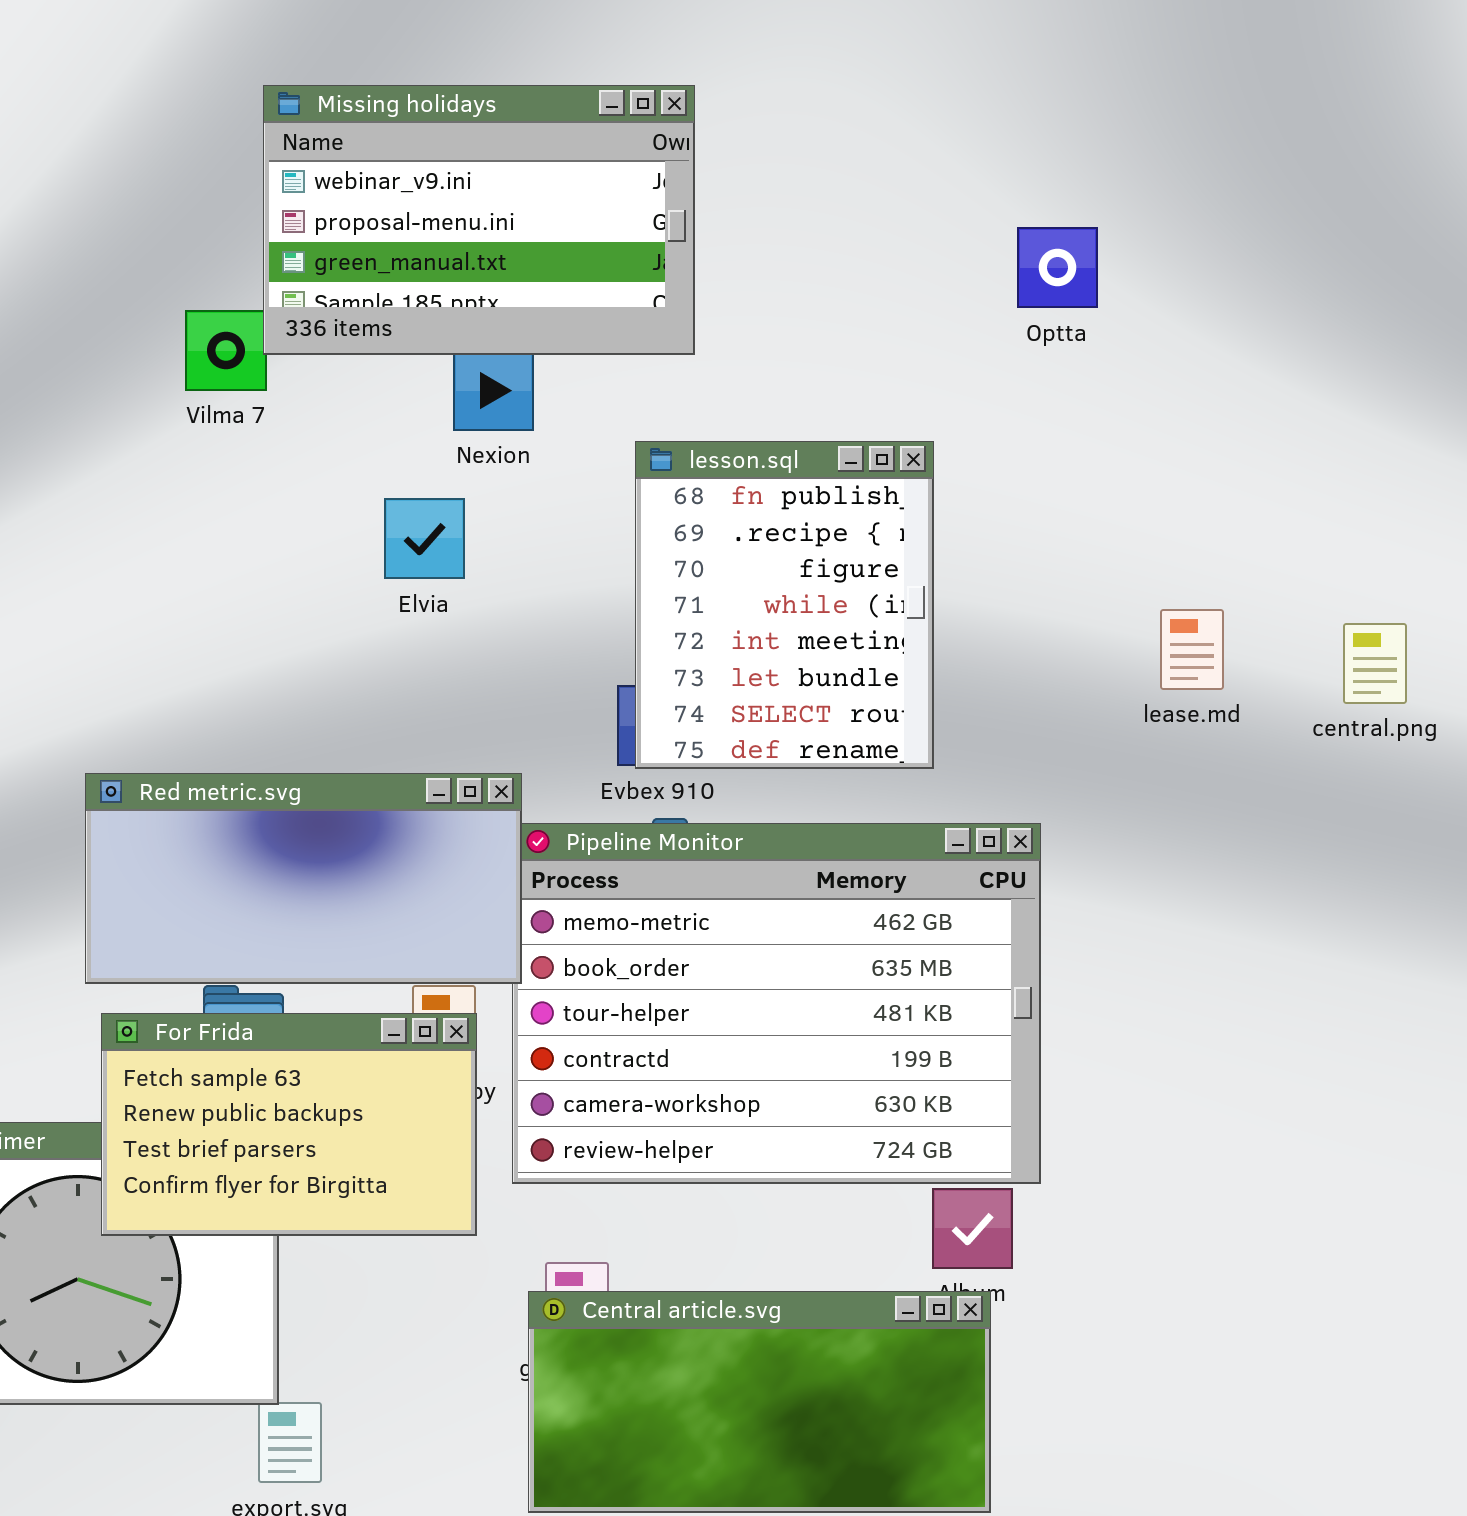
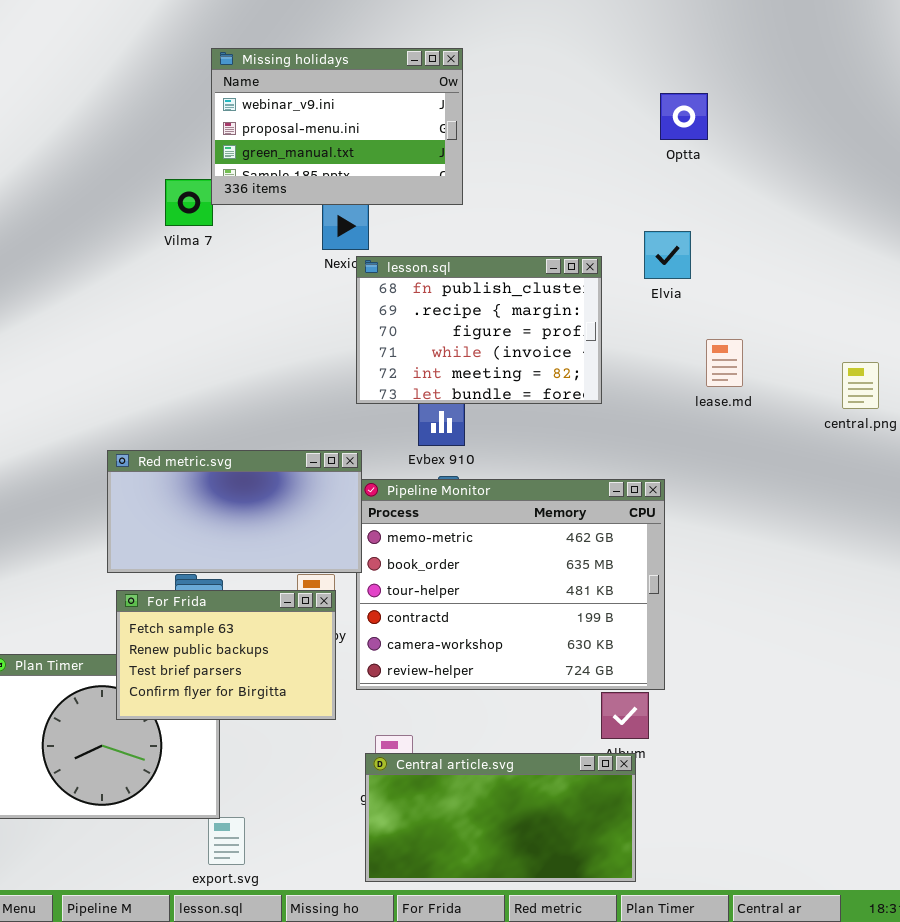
Optta: [1017,227,1098,308] -> [660,93,708,140], moved
lesson.sql: [635,441,934,769] -> [356,256,602,404], resized
Elvia: [384,498,465,579] -> [644,231,691,279], moved
lease.md: [1160,609,1224,690] -> [706,339,743,387], moved

